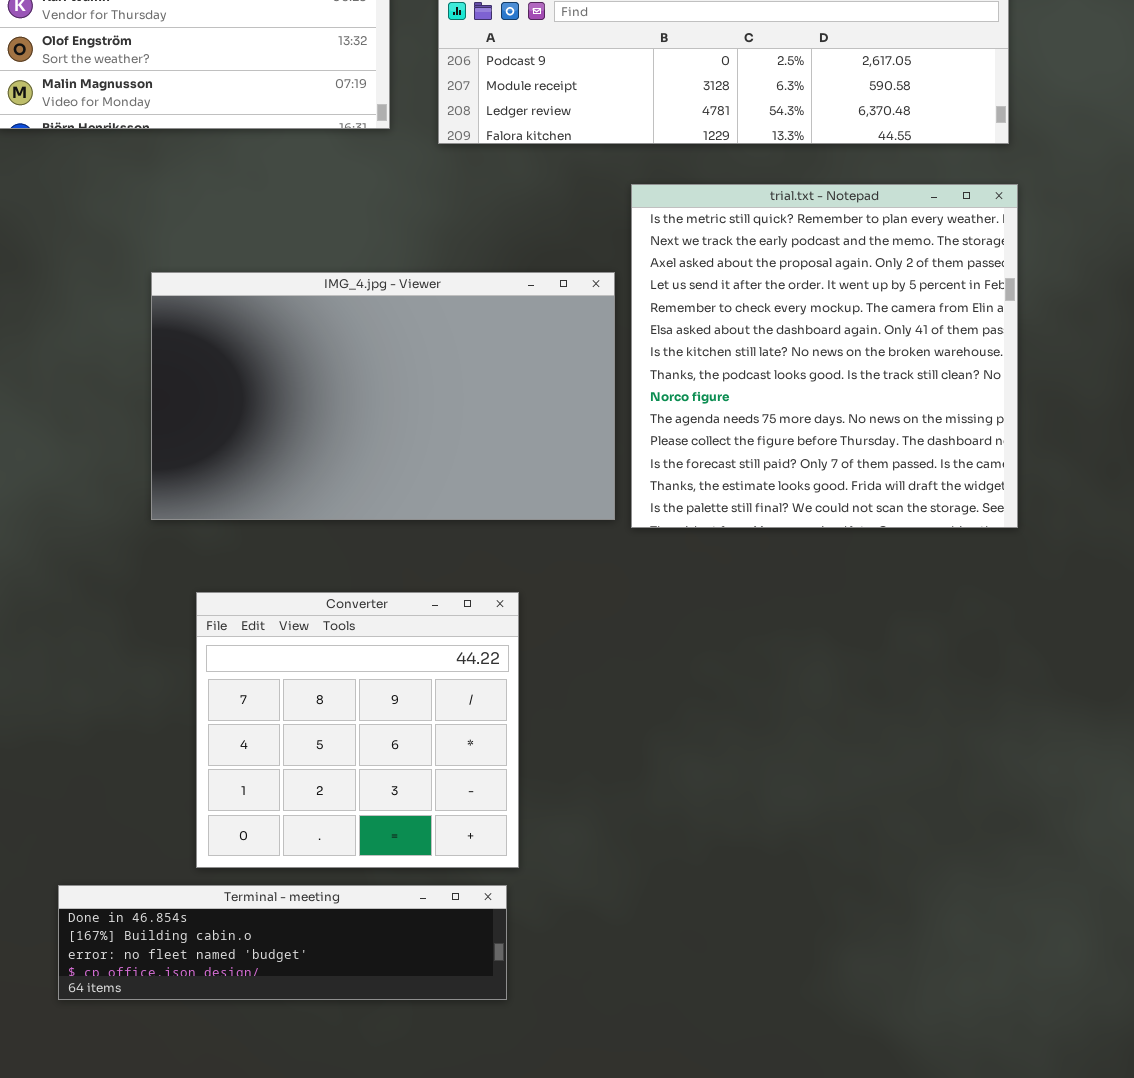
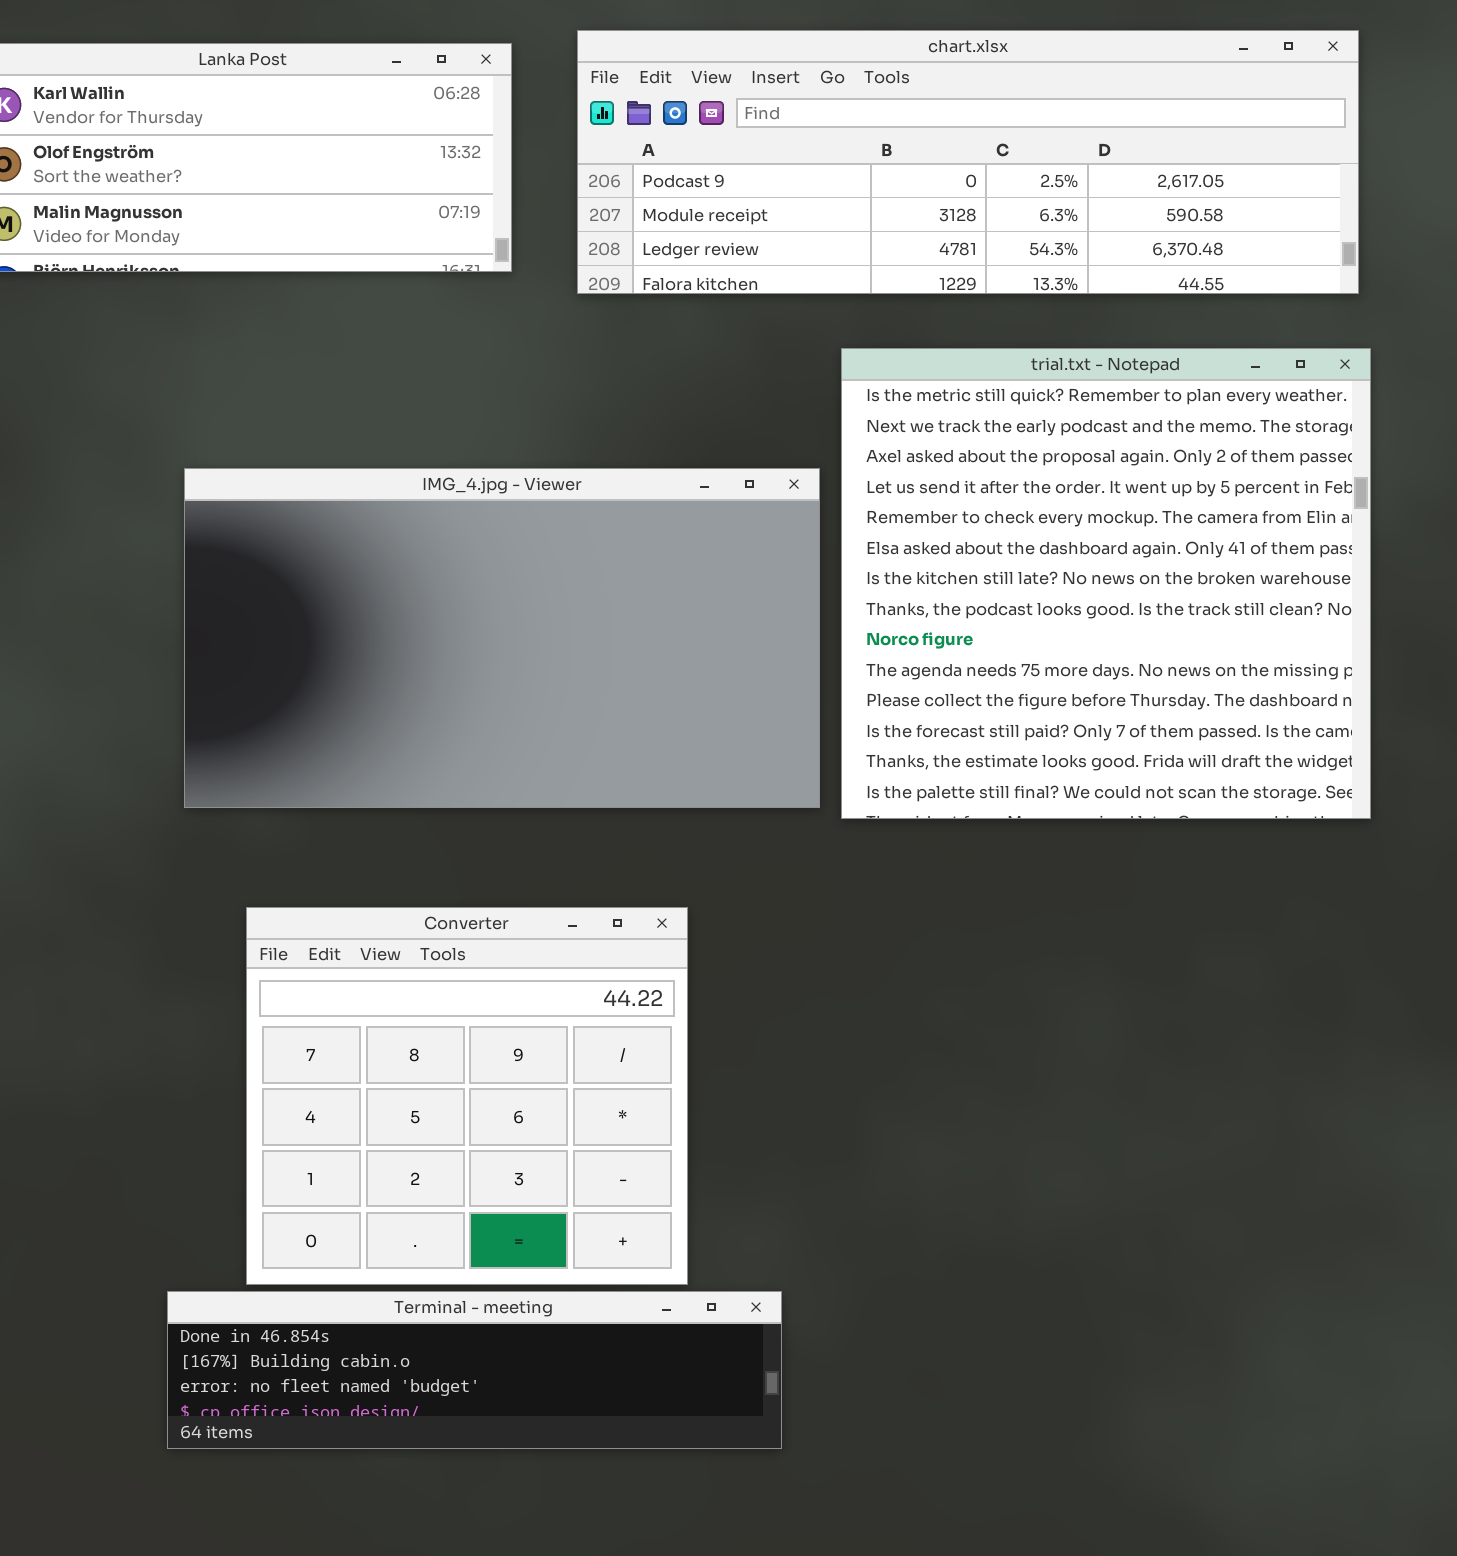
Terminal - meeting: [58,885,507,1000] -> [167,1291,782,1449], moved

